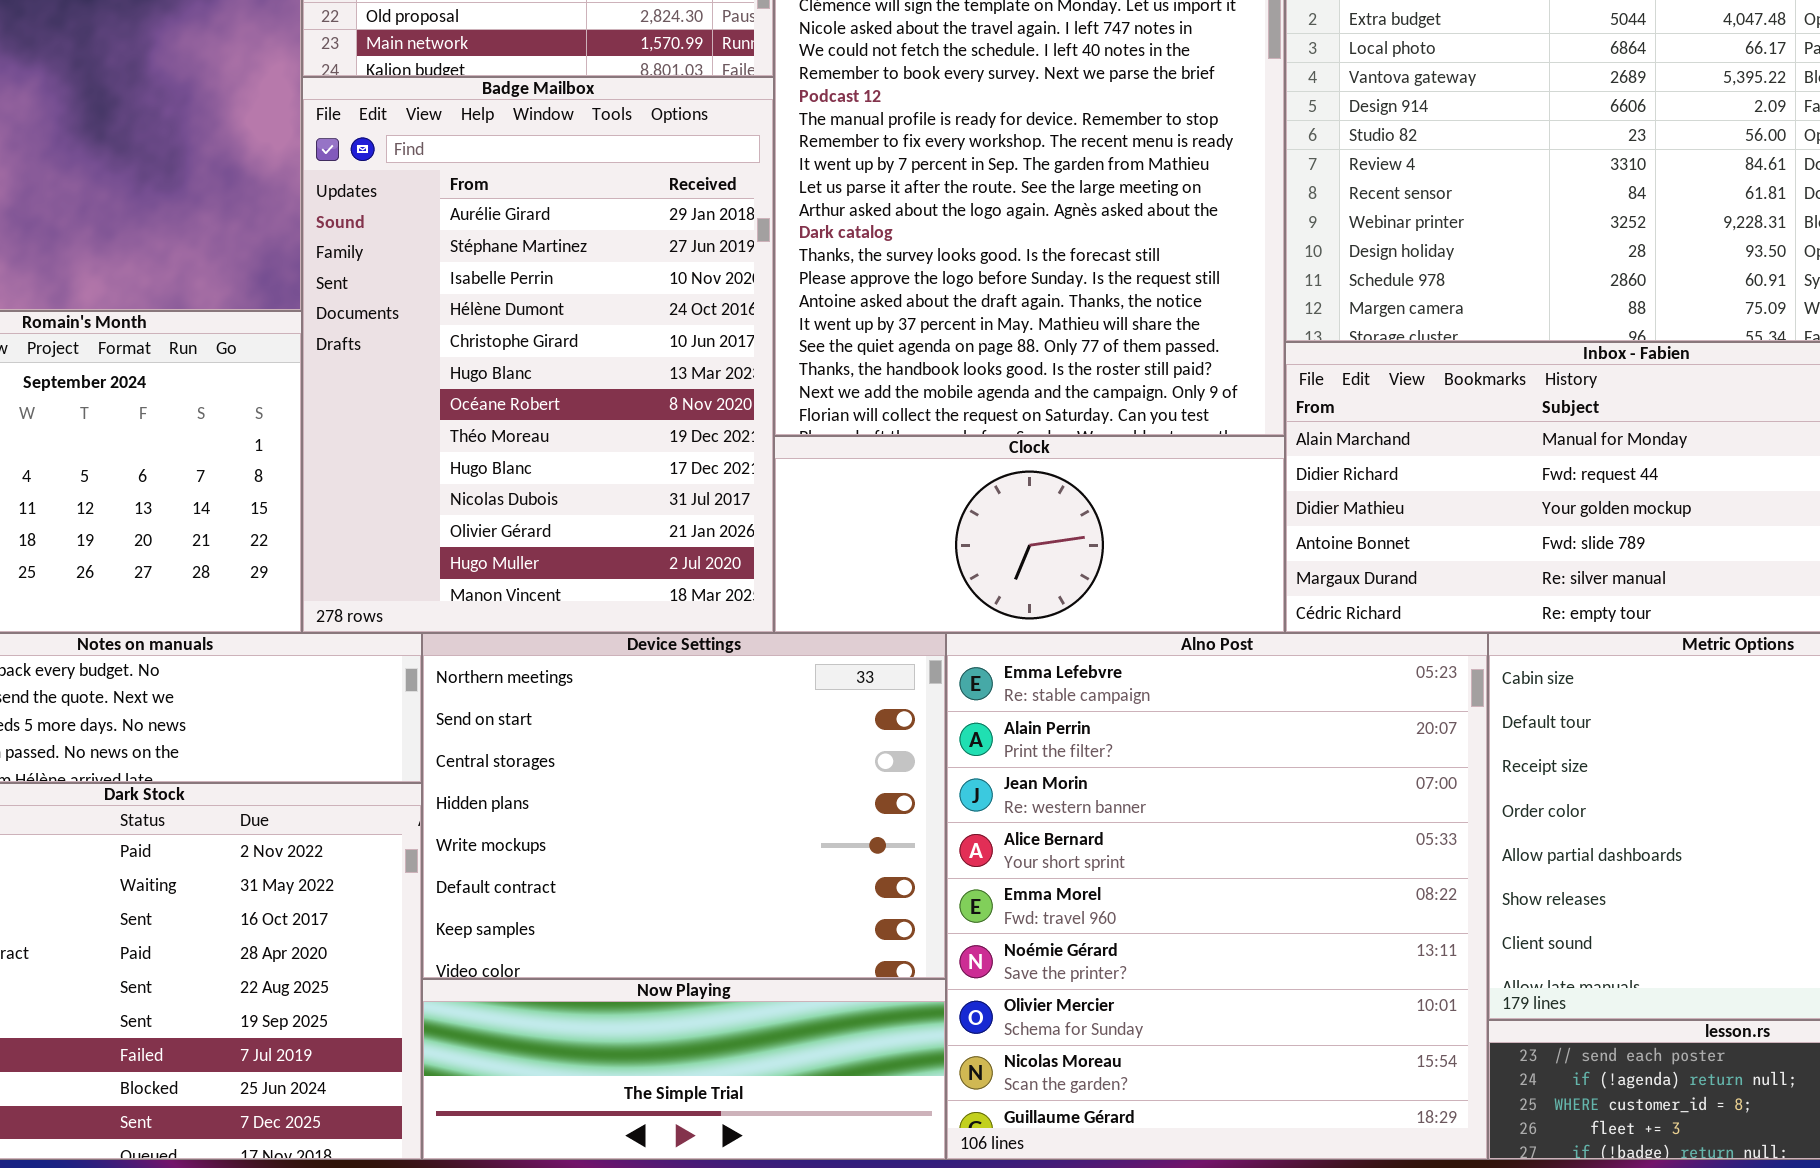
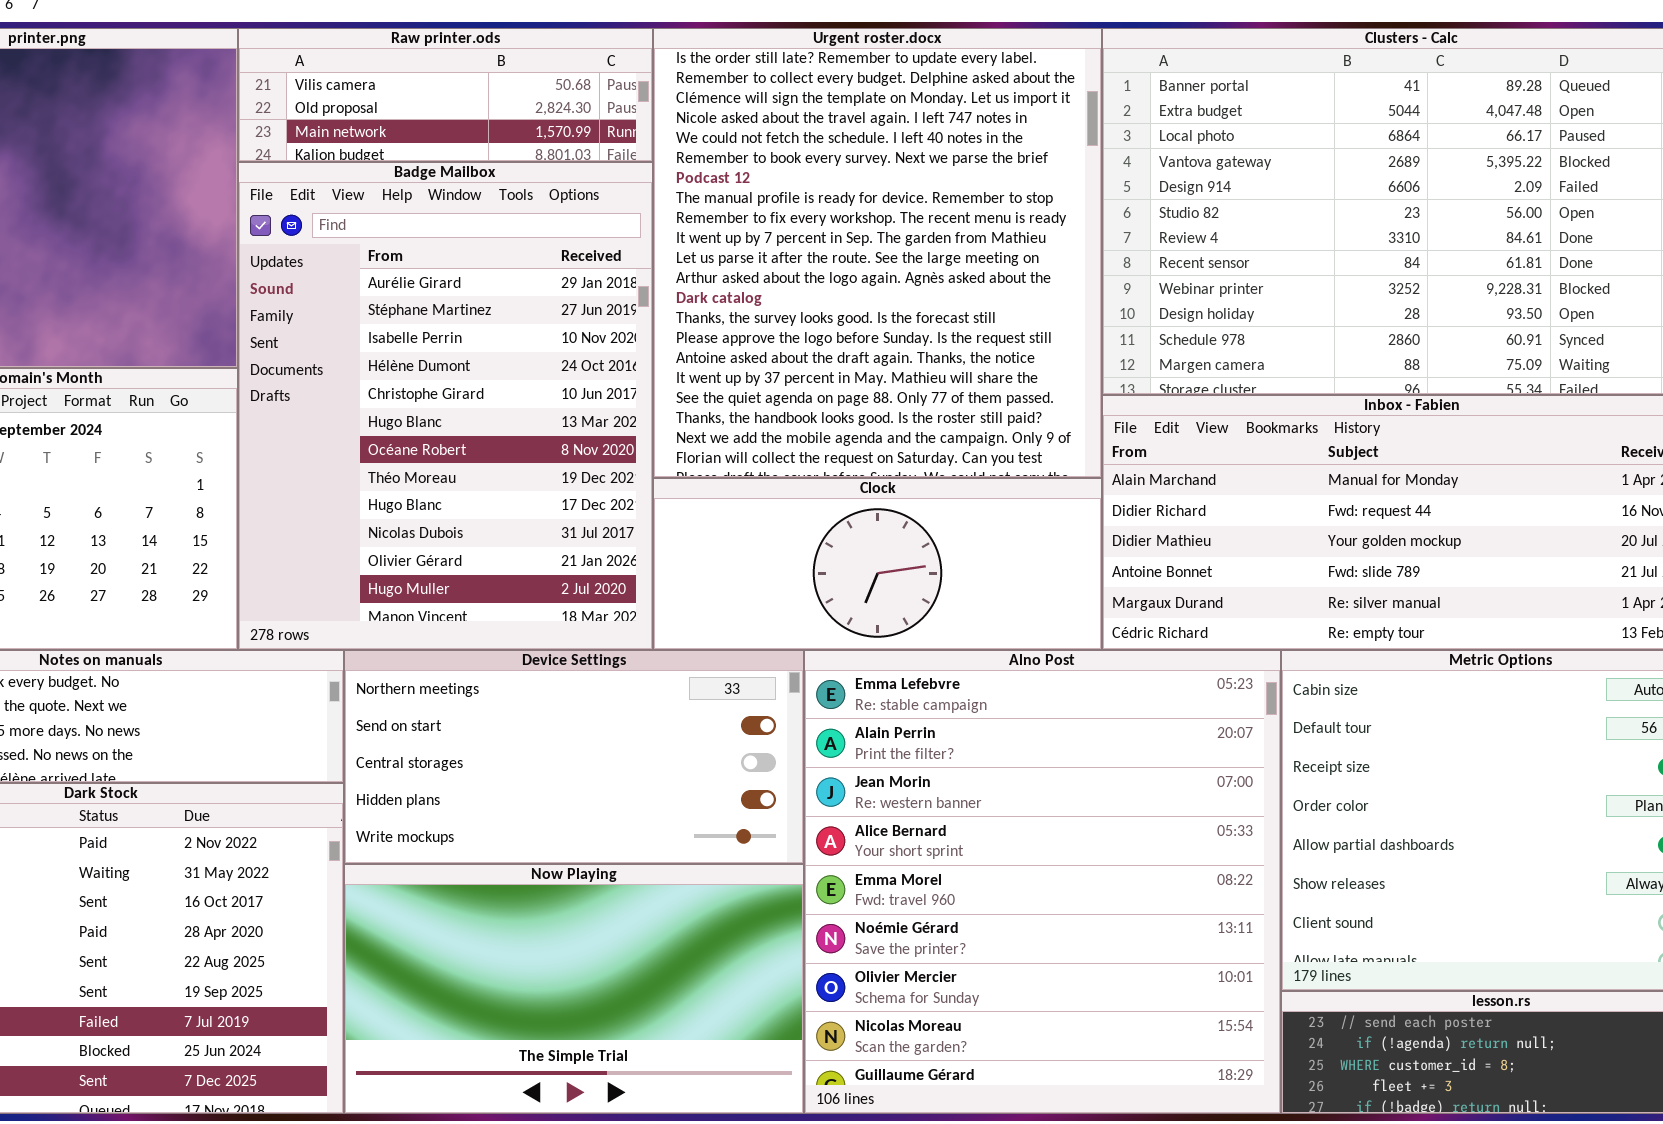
Device Settings: [422,633,946,979] -> [344,650,804,864], resized
Now Playing: [422,979,946,1160] -> [344,864,804,1114], resized

